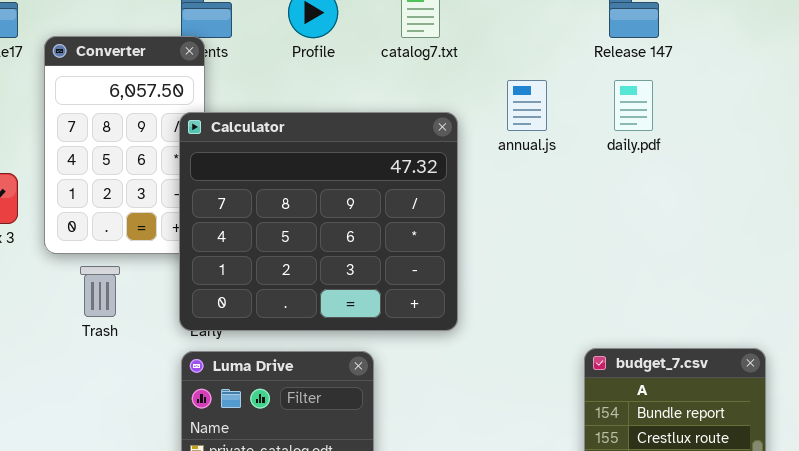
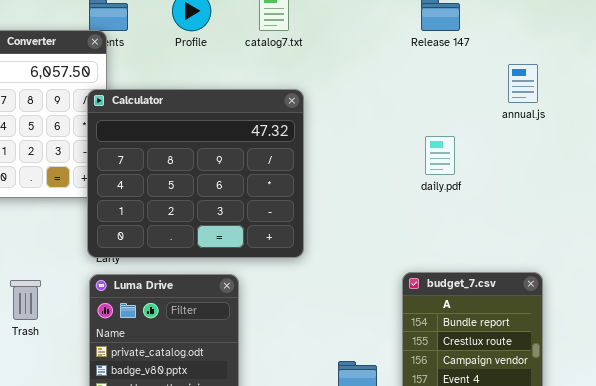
annual.js: [507,80,547,131] -> [508,64,538,103], moved
daily.pdf: [614,80,653,131] -> [425,136,455,175], moved
Trash: [80,266,120,317] -> [10,280,41,320], moved

